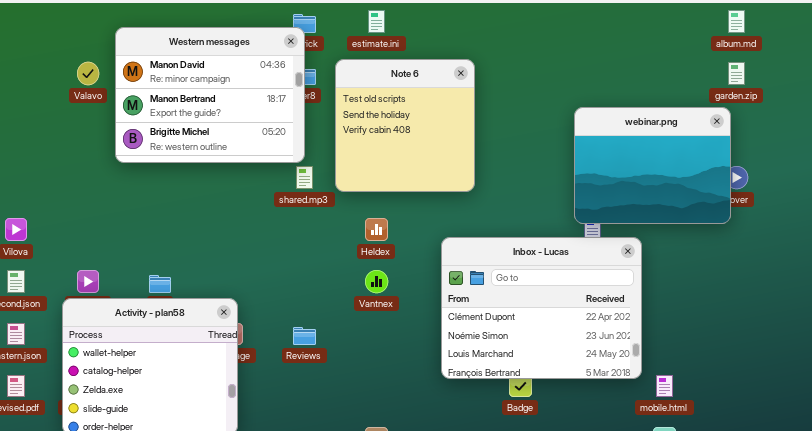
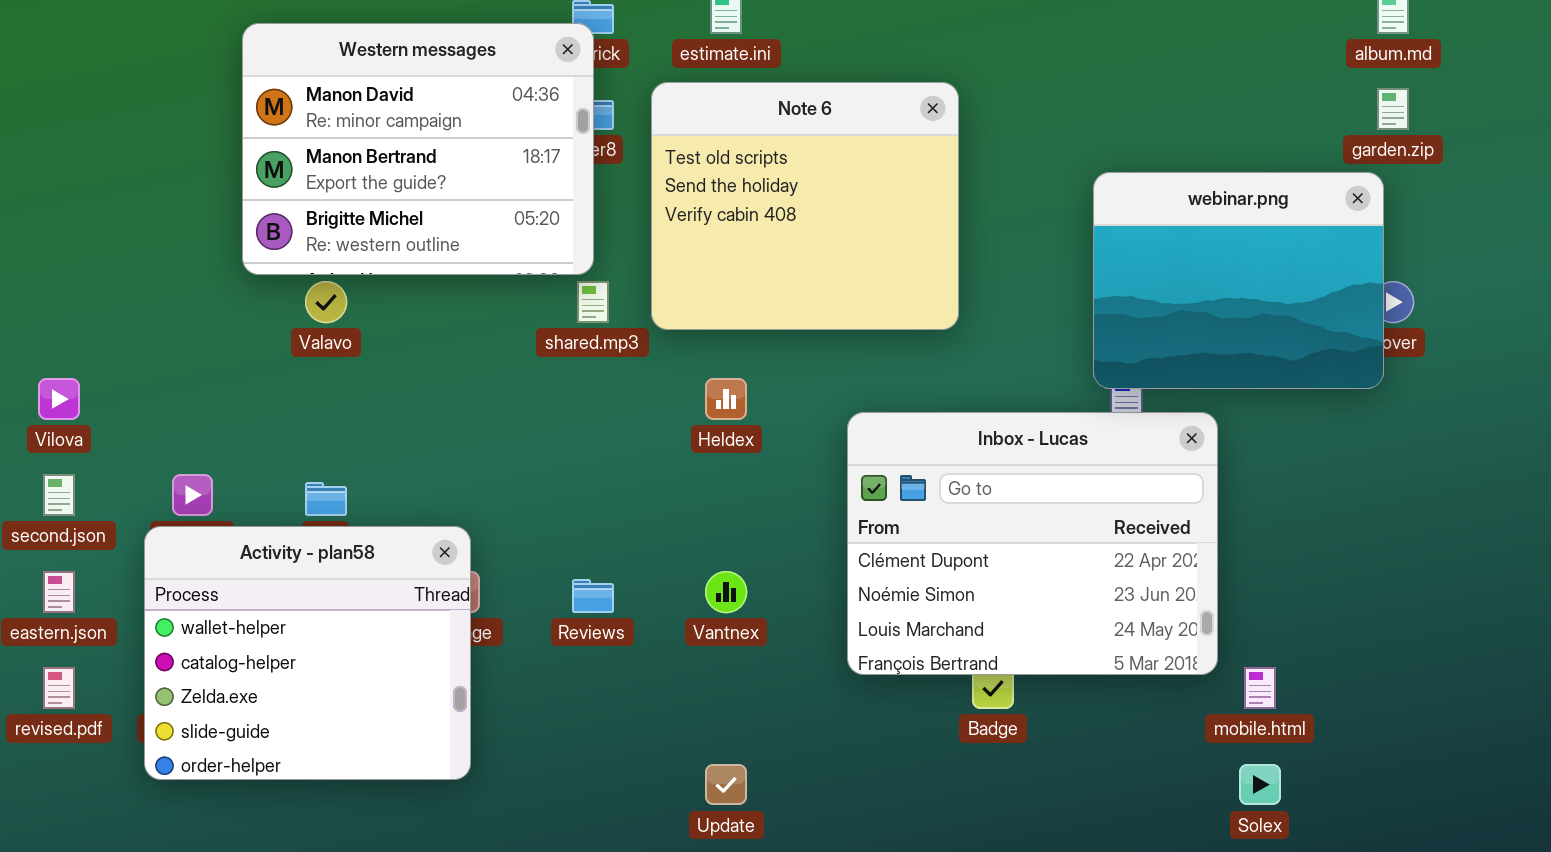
Note 6: [335,59,475,192] -> [651,82,959,330], resized
Valavo: [77,62,99,85] -> [305,281,347,323], moved
Vantnex: [365,270,388,293] -> [705,571,747,613], moved

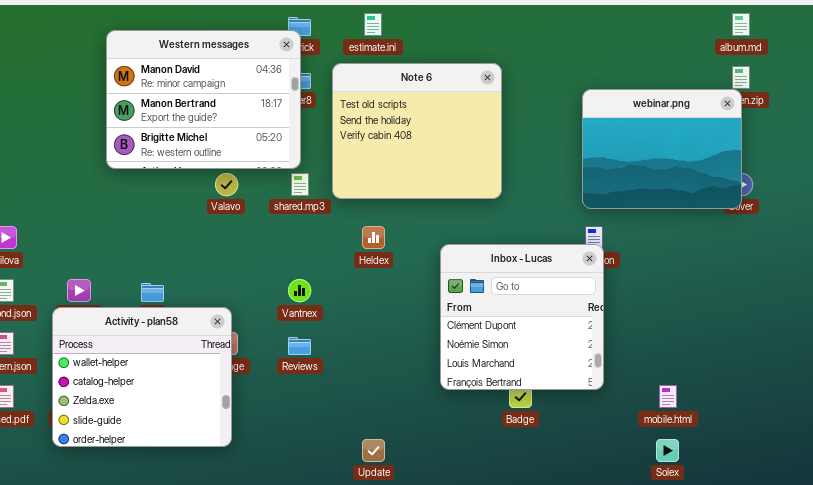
webinar.png: [1093,172,1384,389] -> [582,89,742,209], moved
Valavo: [305,281,347,323] -> [215,173,238,196], moved
Inbox - Lucas: [847,412,1218,675] -> [440,244,604,390], resized
Vantnex: [705,571,747,613] -> [288,279,311,302], moved

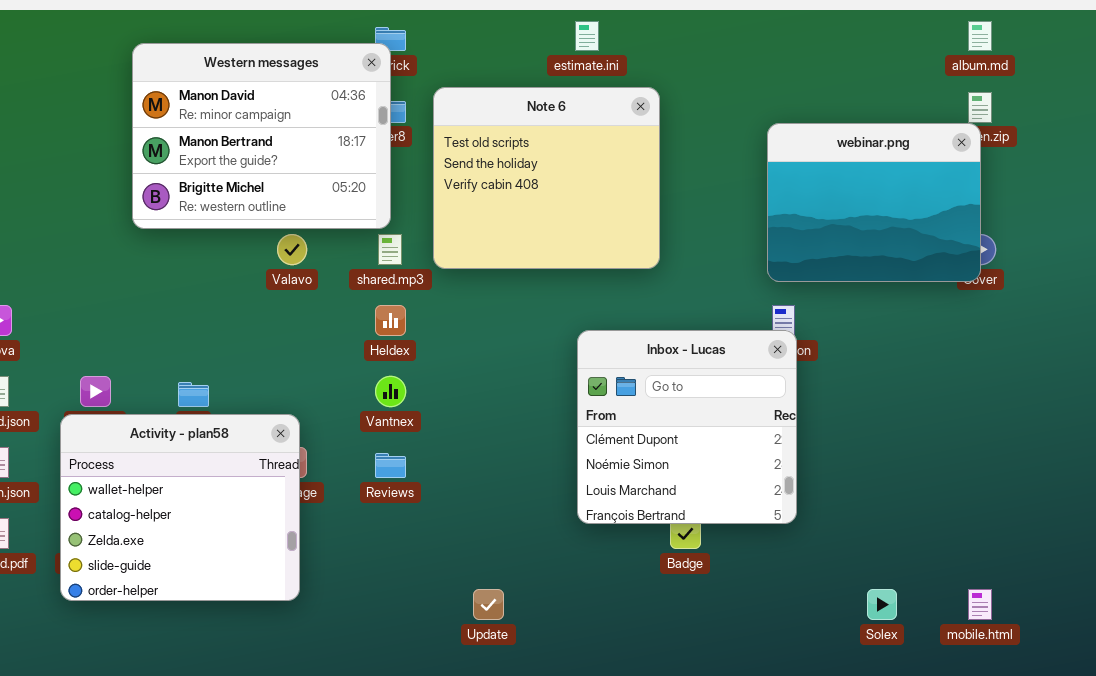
estimate.ini: [364,13,382,36] -> [575,21,599,51], moved
Heldex: [362,226,385,249] -> [375,305,406,336], moved
mobile.html: [659,385,677,408] -> [968,589,992,620], moved

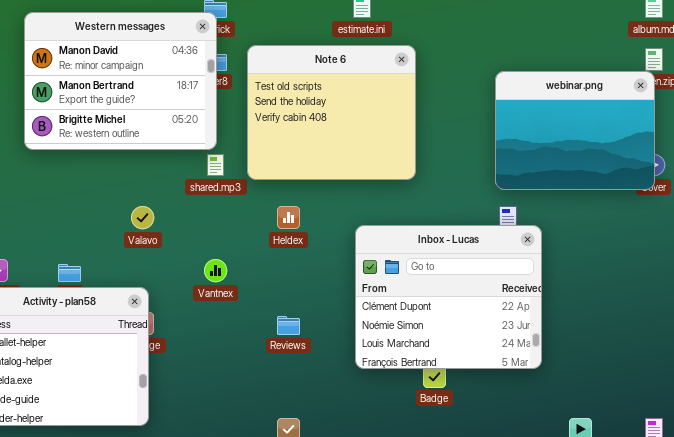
Valavo: [277,234,307,265] -> [131,206,154,229], moved
Heldex: [375,305,406,336] -> [277,206,300,229], moved
Inbox - Lucas: [577,330,797,524] -> [355,225,542,369], resized
Reviews: [375,453,406,478] -> [277,316,300,335], moved

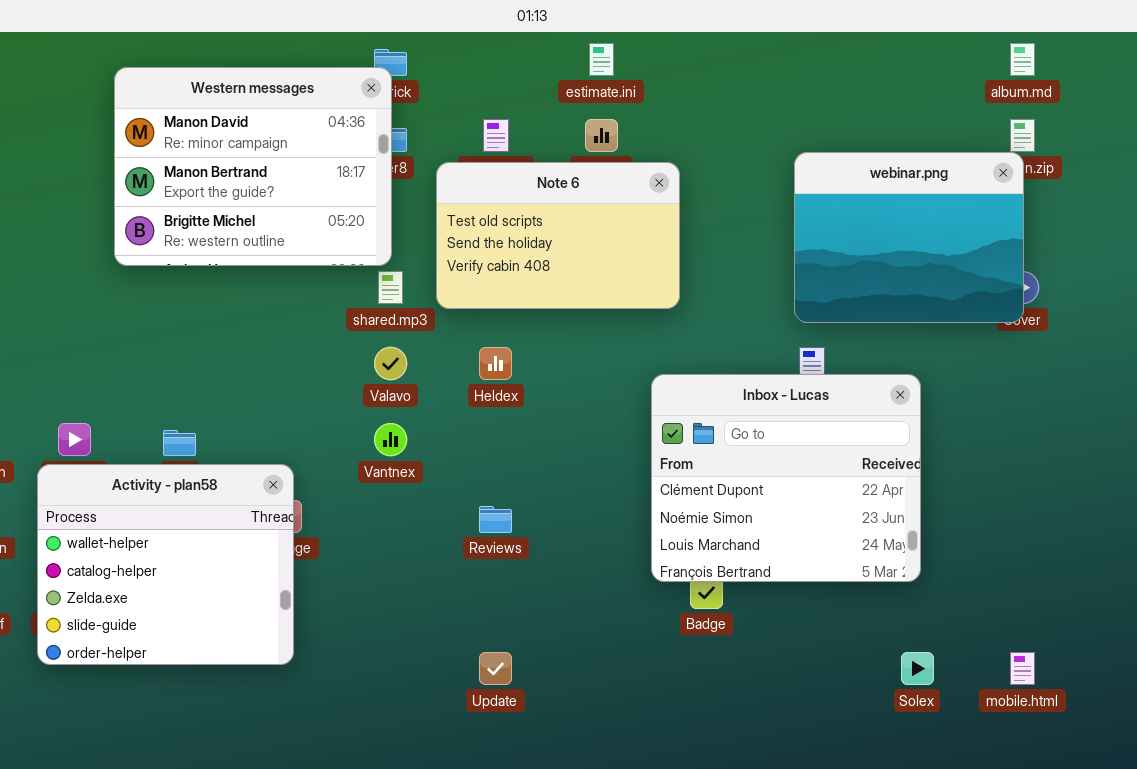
Note 6: [247,45,416,180] -> [436,162,680,309], resized
Valavo: [131,206,154,229] -> [374,347,407,380], moved
Inbox - Lucas: [355,225,542,369] -> [651,374,921,582], moved

